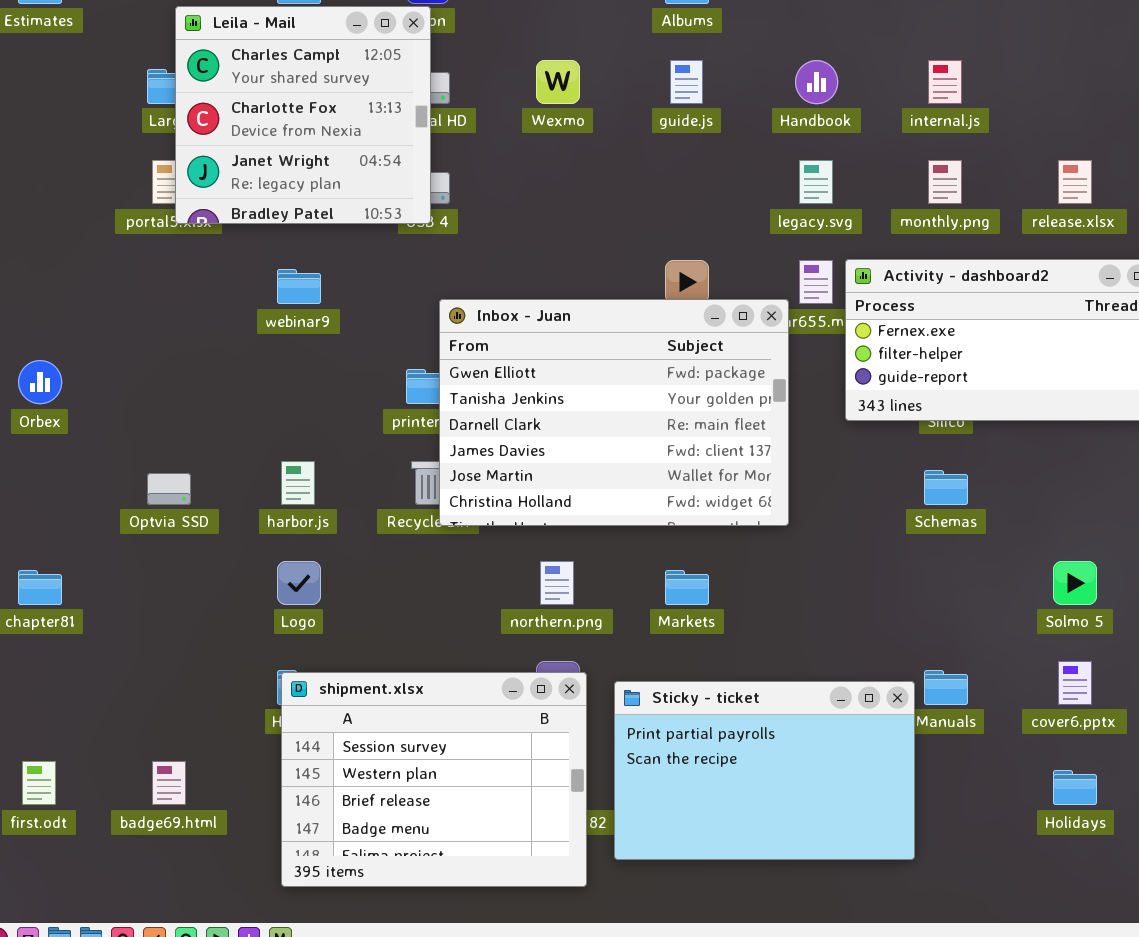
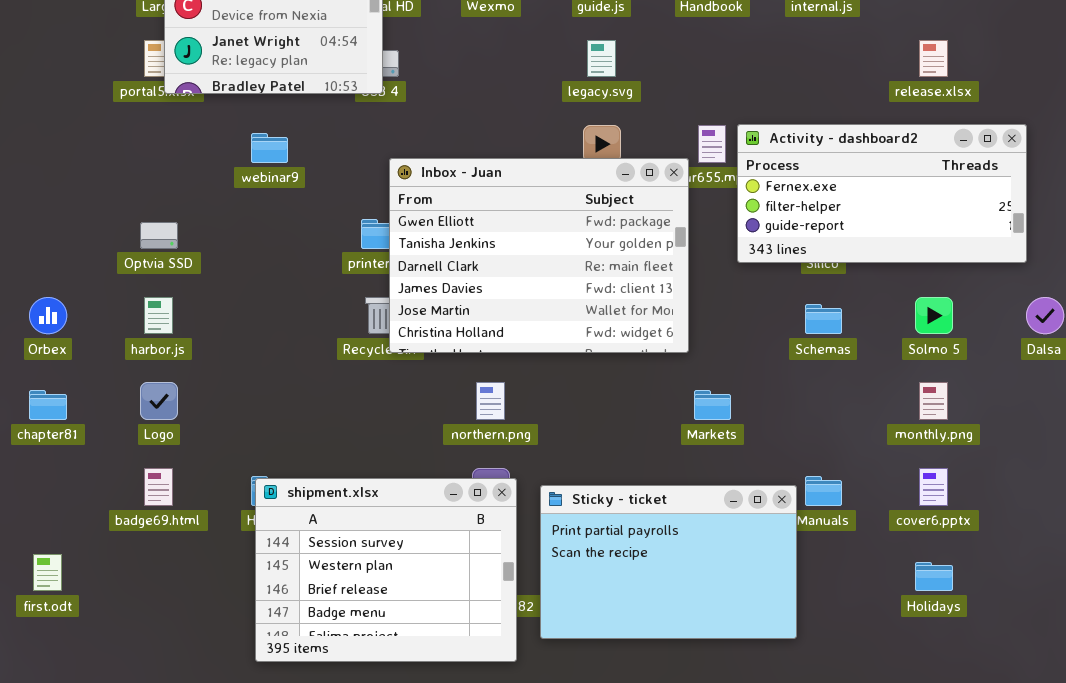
legacy.svg: [799,160,833,204] -> [587,40,616,77], moved
monthly.png: [928,160,962,204] -> [919,382,948,420], moved
Orbex: [18,360,62,404] -> [29,297,67,334], moved
harbor.js: [281,461,315,505] -> [144,297,173,334], moved
Optvia SSD: [147,473,191,505] -> [140,222,178,249], moved
Logo: [277,561,321,605] -> [140,382,178,420], moved
Solmo 5: [1053,561,1097,605] -> [915,297,953,334], moved
Markets: [665,570,709,605] -> [694,390,731,420], moved
badge69.html: [152,761,186,805] -> [144,468,173,506], moved

